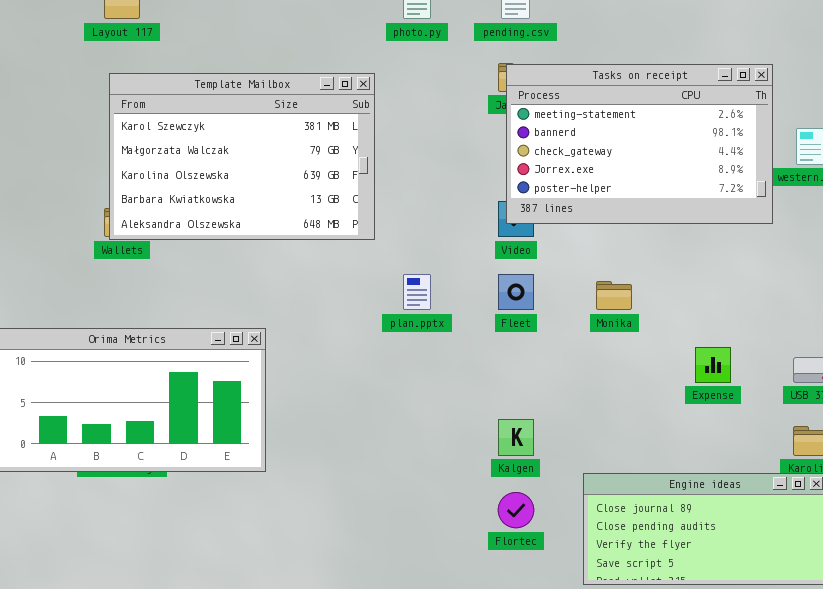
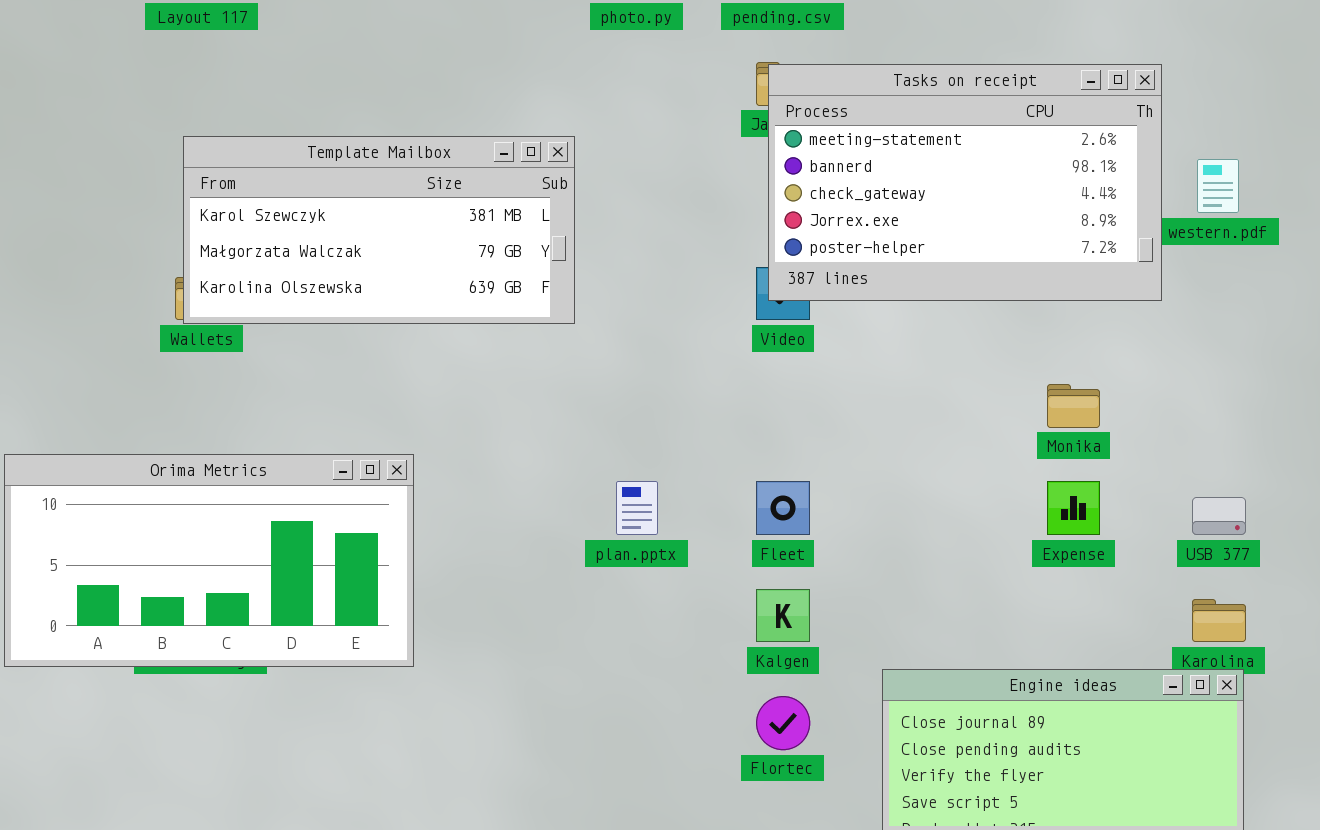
Template Mailbox: [109,73,375,240] -> [183,136,575,324], resized
plan.pptx: [403,274,431,310] -> [616,481,658,535], moved
Fleet: [498,274,534,310] -> [756,481,810,535], moved
Monika: [596,281,632,310] -> [1047,384,1100,428], moved

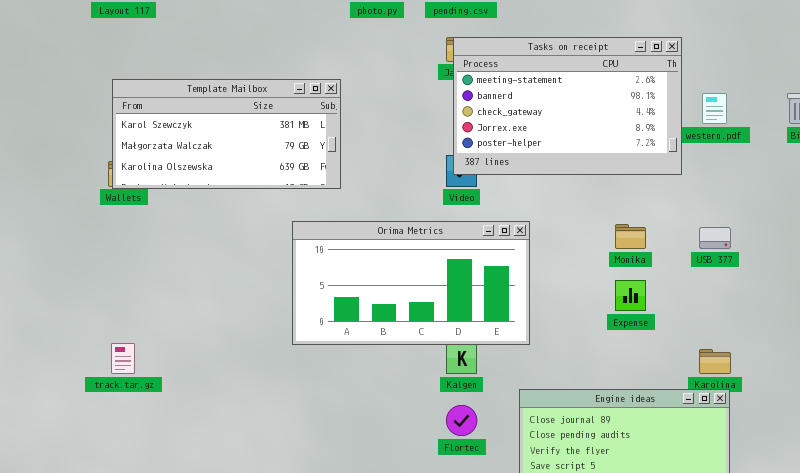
Orima Metrics: [4,454,414,667] -> [292,221,530,345], moved
USB 377: [1192,497,1246,535] -> [699,227,731,249], moved

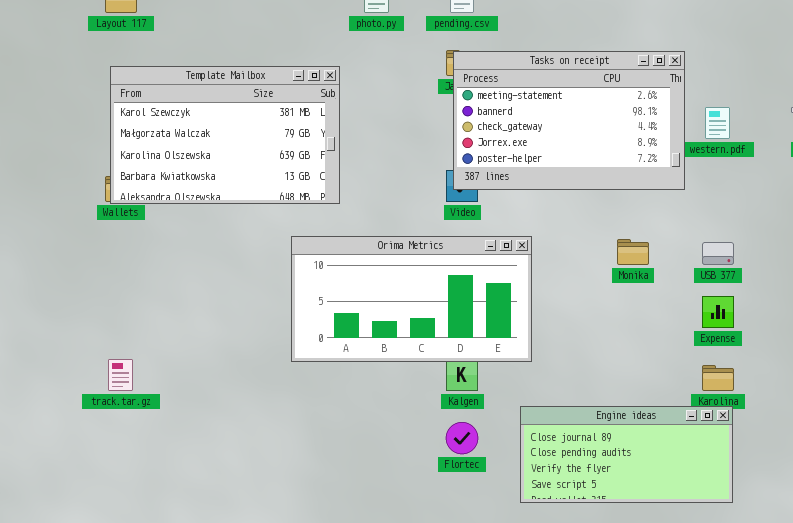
Template Mailbox: [112,79,341,189] -> [110,66,340,204], resized
Expense: [615,280,646,311] -> [702,296,734,328], moved

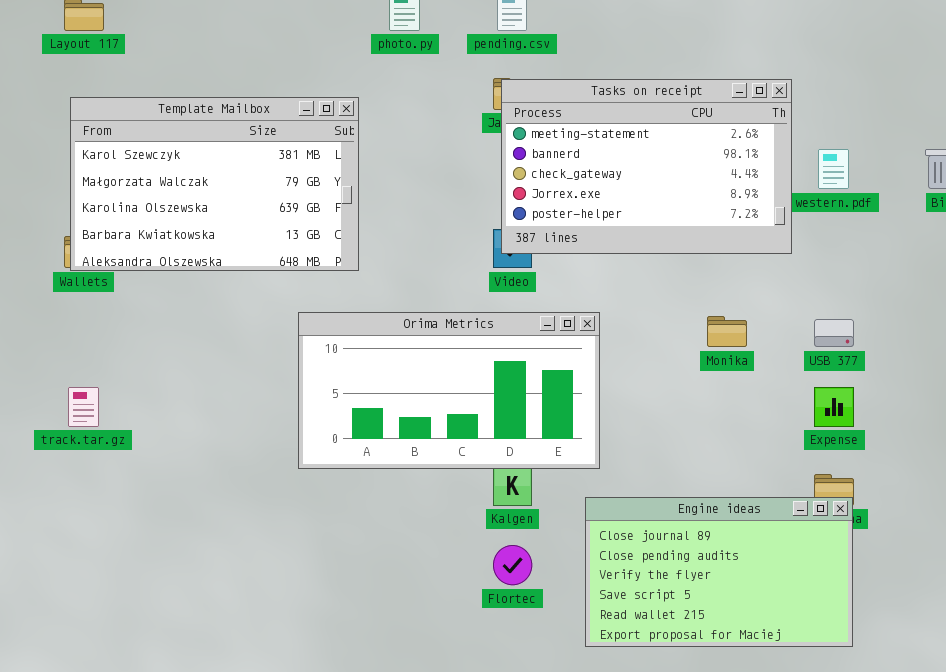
track.tar.gz: [108,359,133,391] -> [68,387,99,427], moved
Engine ideas: [520,406,733,503] -> [585,497,853,647], resized

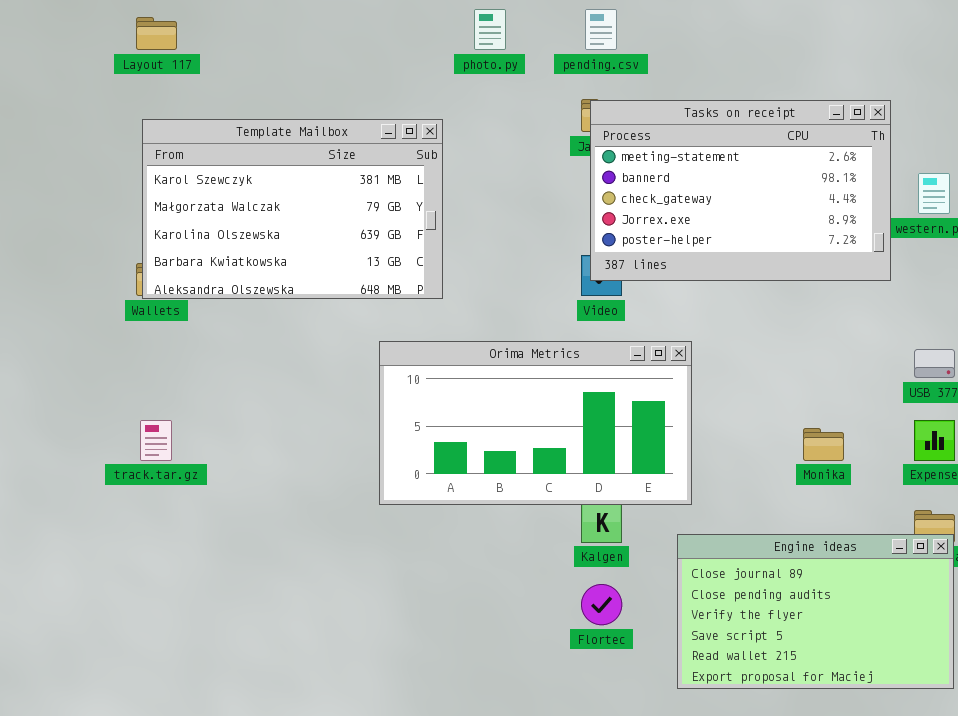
Monika: [707,316,747,347] -> [803,428,844,461], moved

